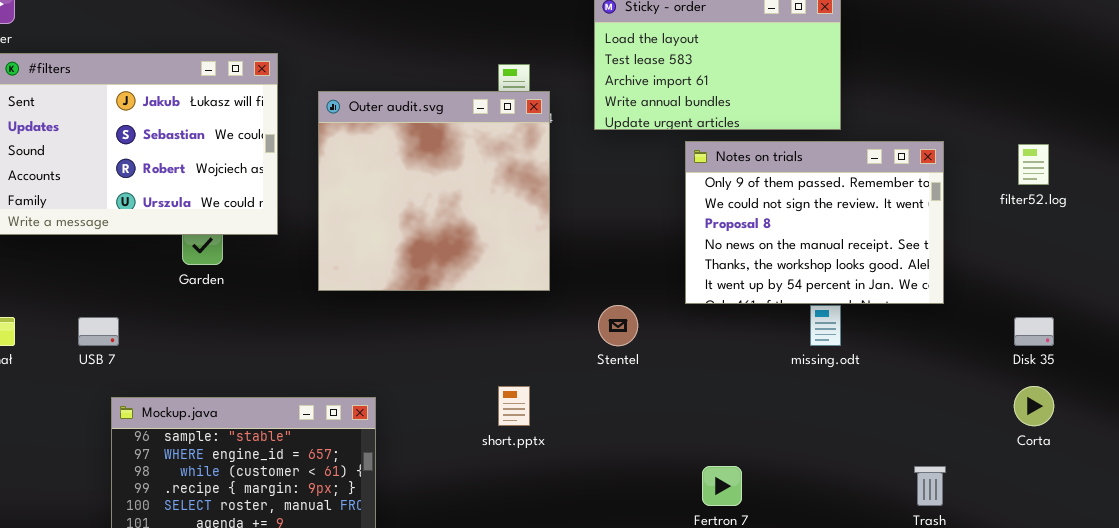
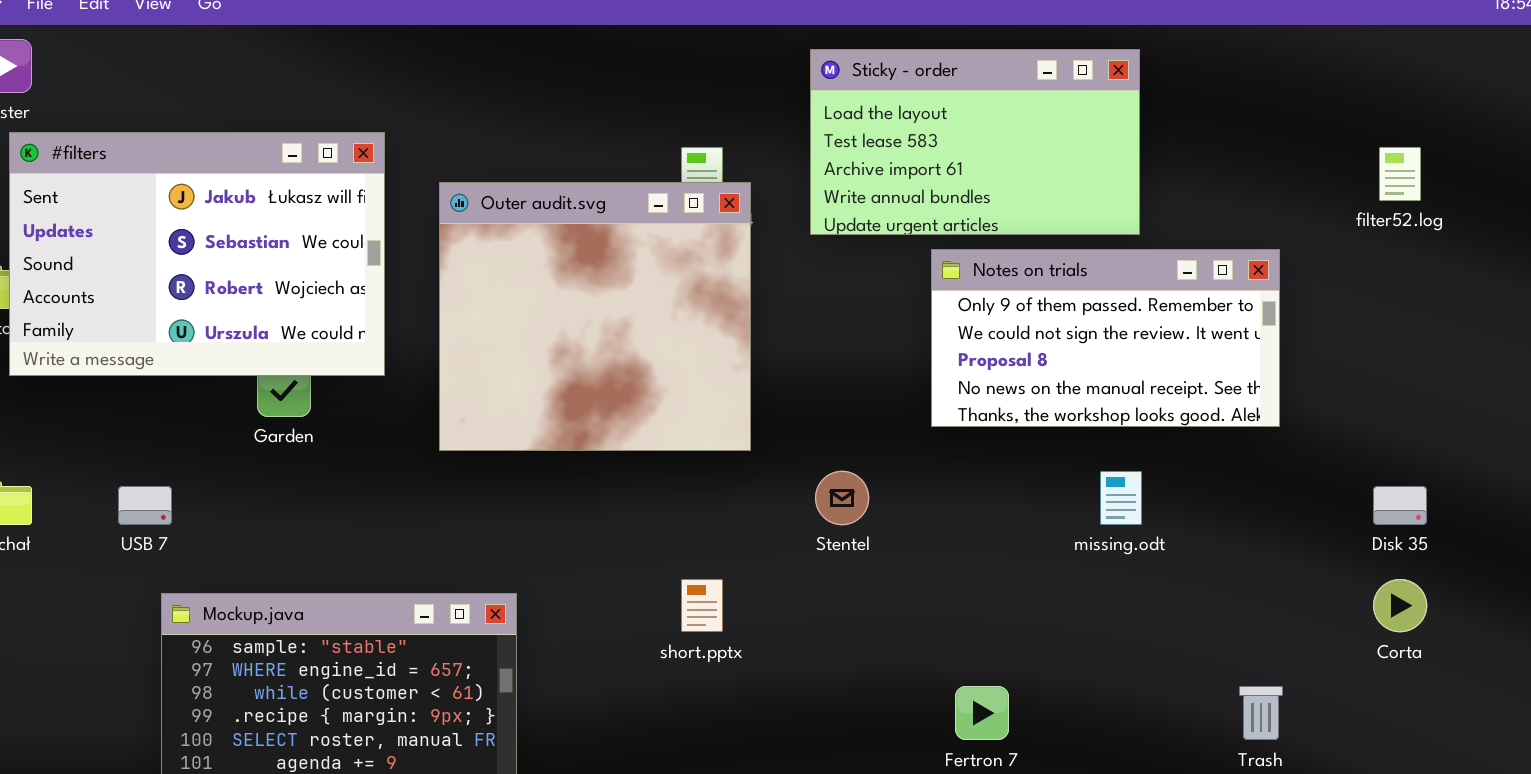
Notes on trials: [685,141,944,304] -> [931,249,1280,427], resized
filter52.log: [1018,144,1049,185] -> [1379,147,1421,201], moved

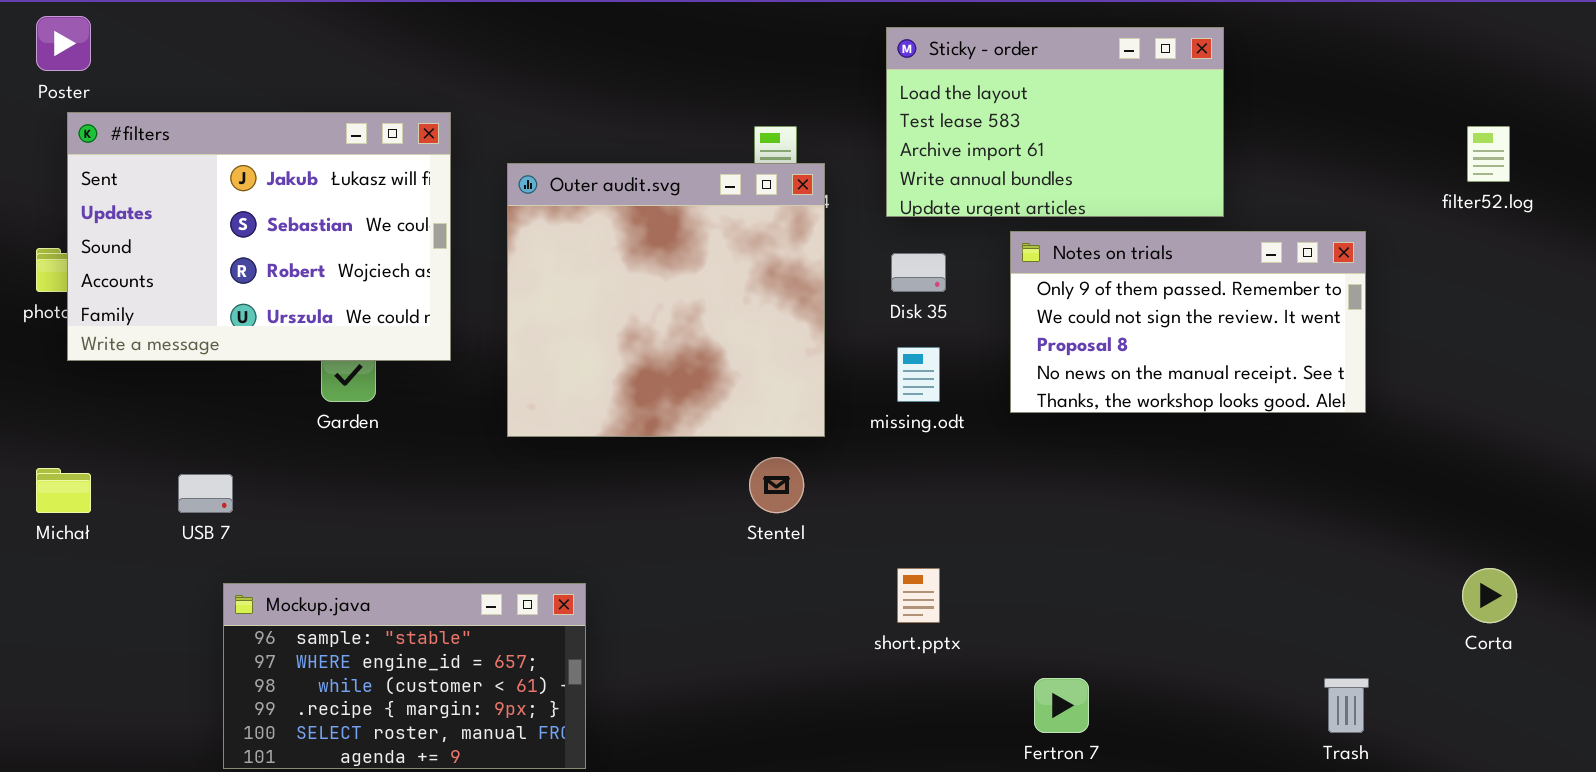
Stentel: [815,471,869,525] -> [749,457,804,513], moved
missing.odt: [1100,471,1142,525] -> [897,347,940,402], moved
Disk 35: [1373,486,1427,525] -> [891,253,946,292], moved
short.pptx: [681,579,723,632] -> [897,568,940,623], moved

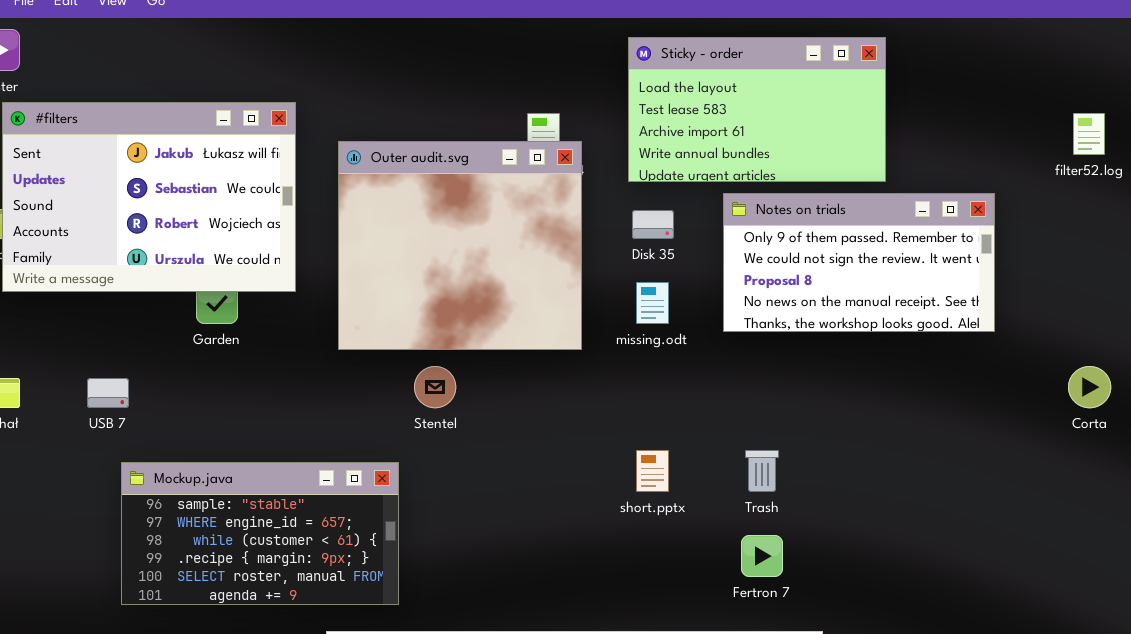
Stentel: [749,457,804,513] -> [414,366,456,408], moved
Corta: [1462,568,1517,623] -> [1068,366,1111,408], moved
Trash: [1324,678,1369,733] -> [745,450,779,492], moved

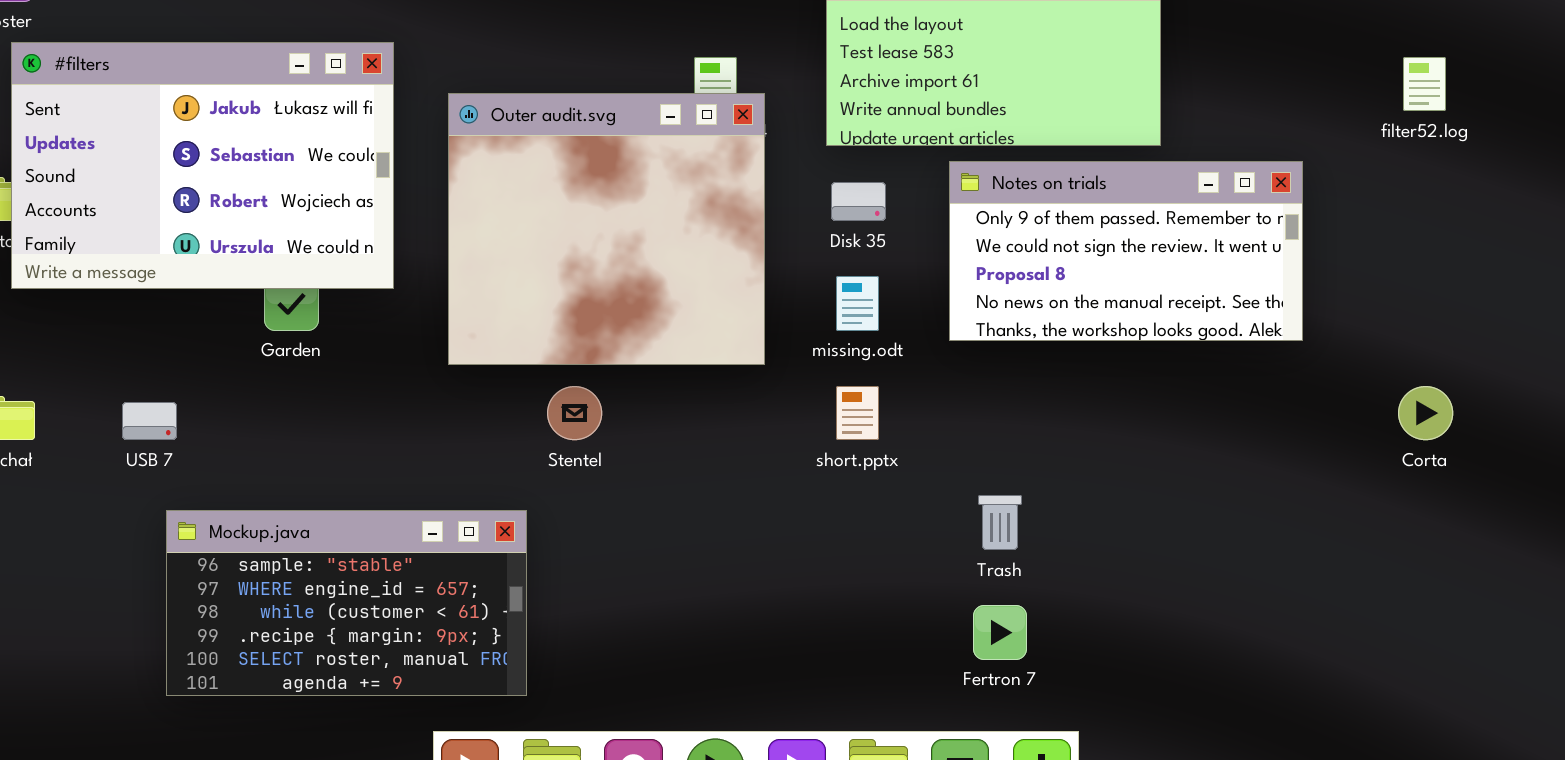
short.pptx: [636,450,669,492] -> [836,386,879,440], moved

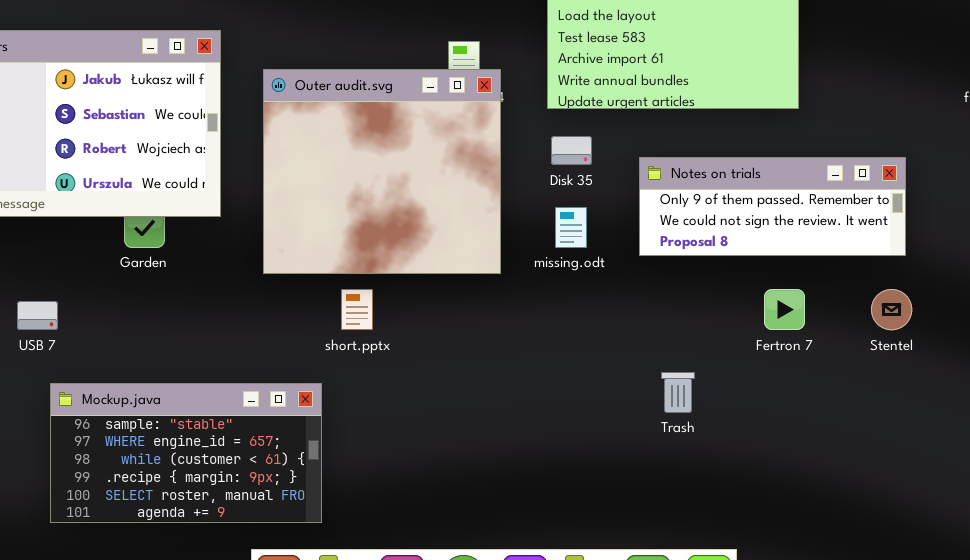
Notes on trials: [949,161,1303,341] -> [639,157,906,256], resized
Stentel: [547,386,602,440] -> [871,289,912,330], moved
short.pptx: [836,386,879,440] -> [341,289,373,330], moved
Fertron 7: [973,605,1027,660] -> [764,289,805,330], moved

